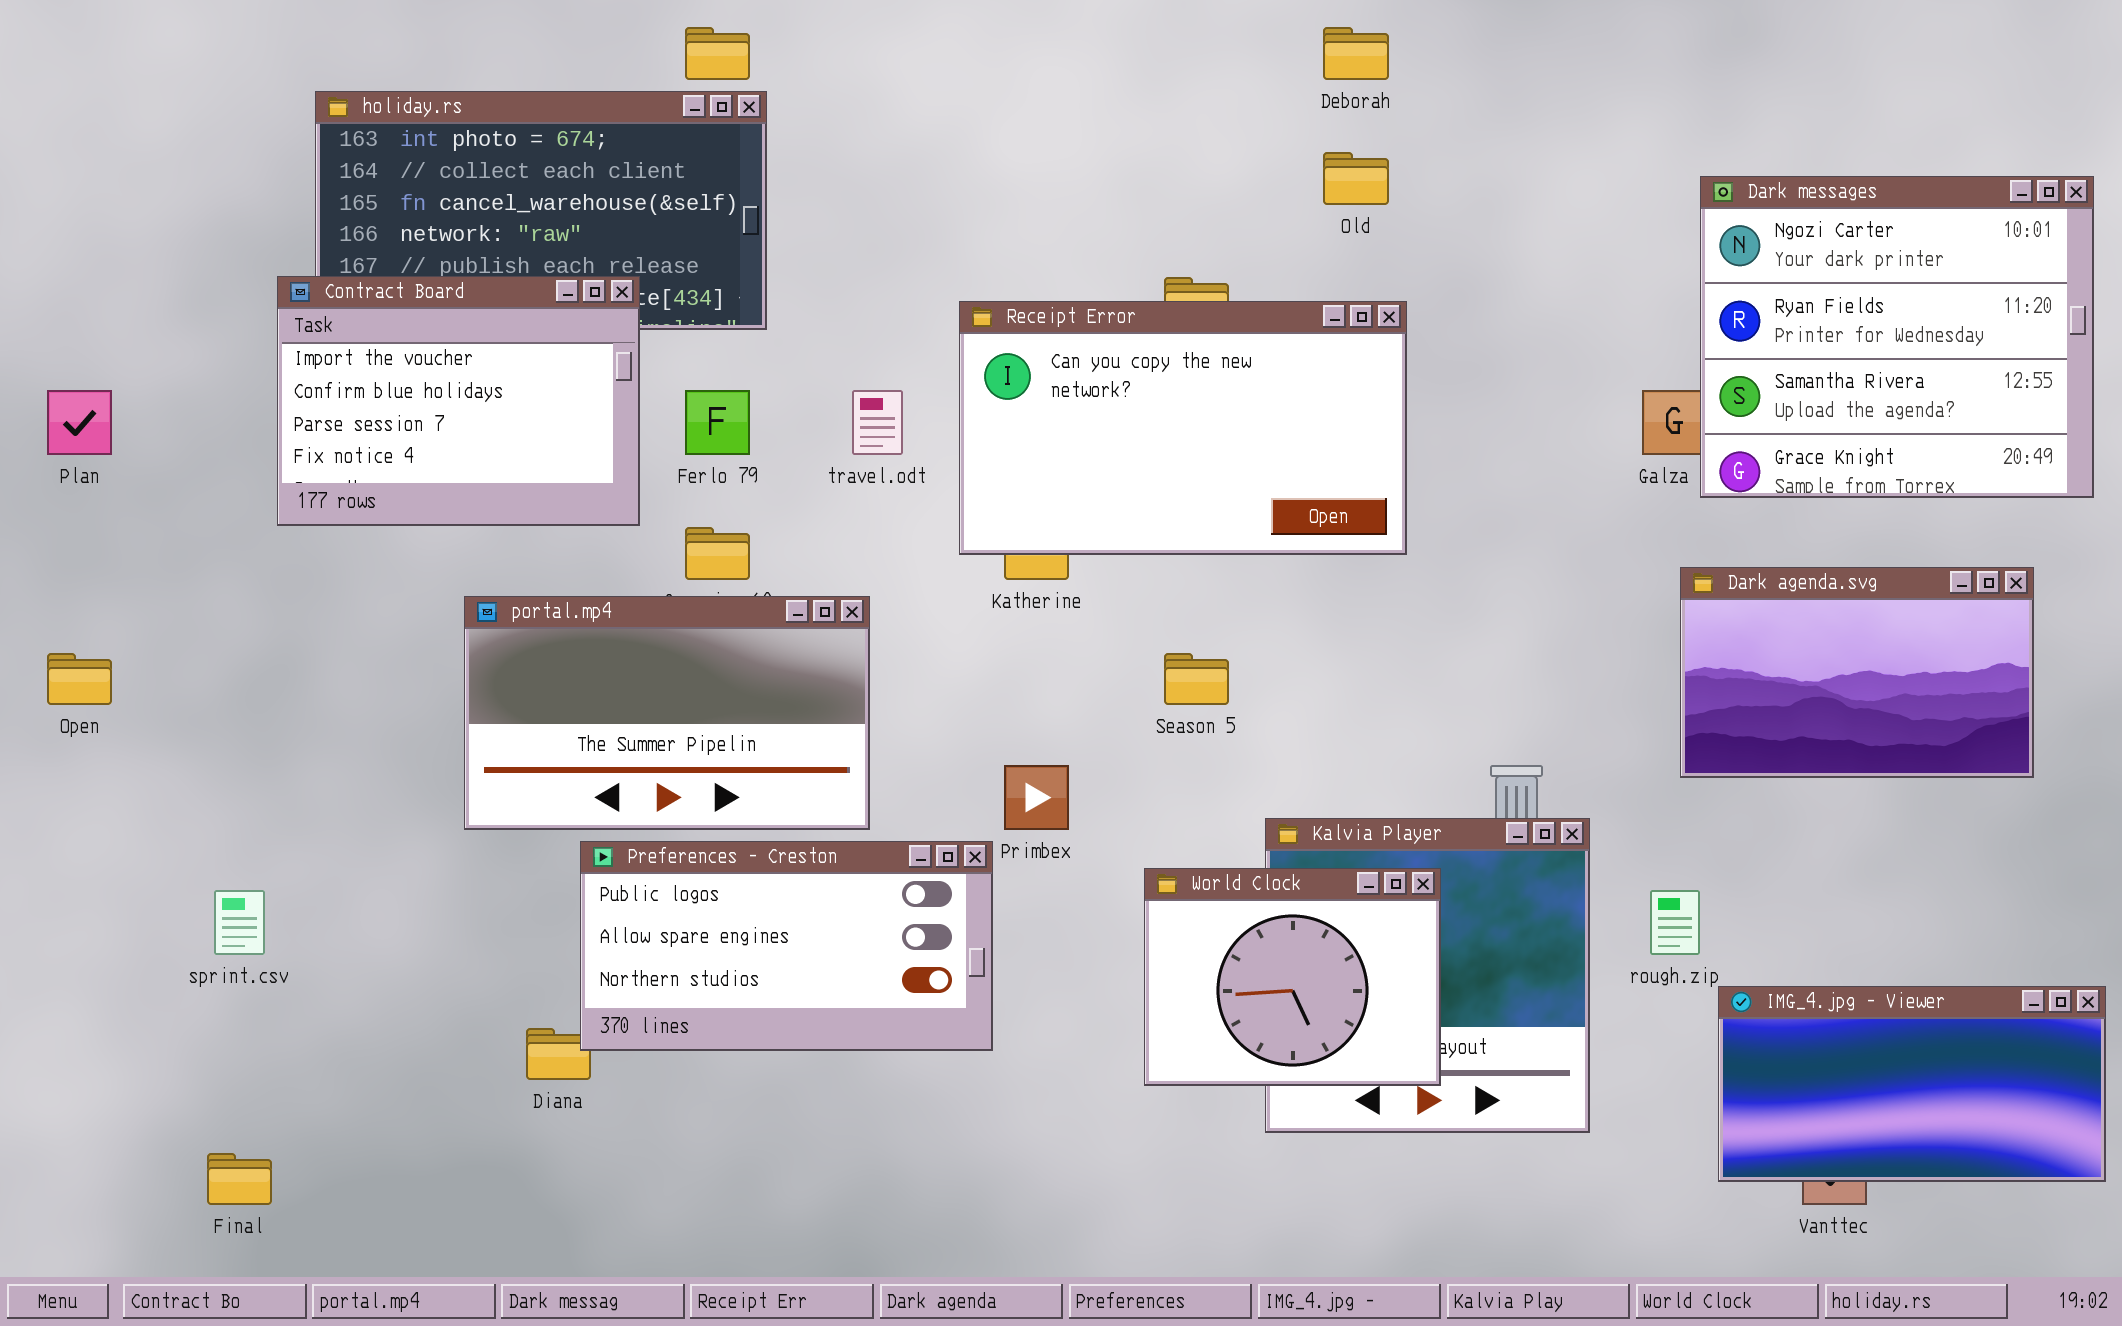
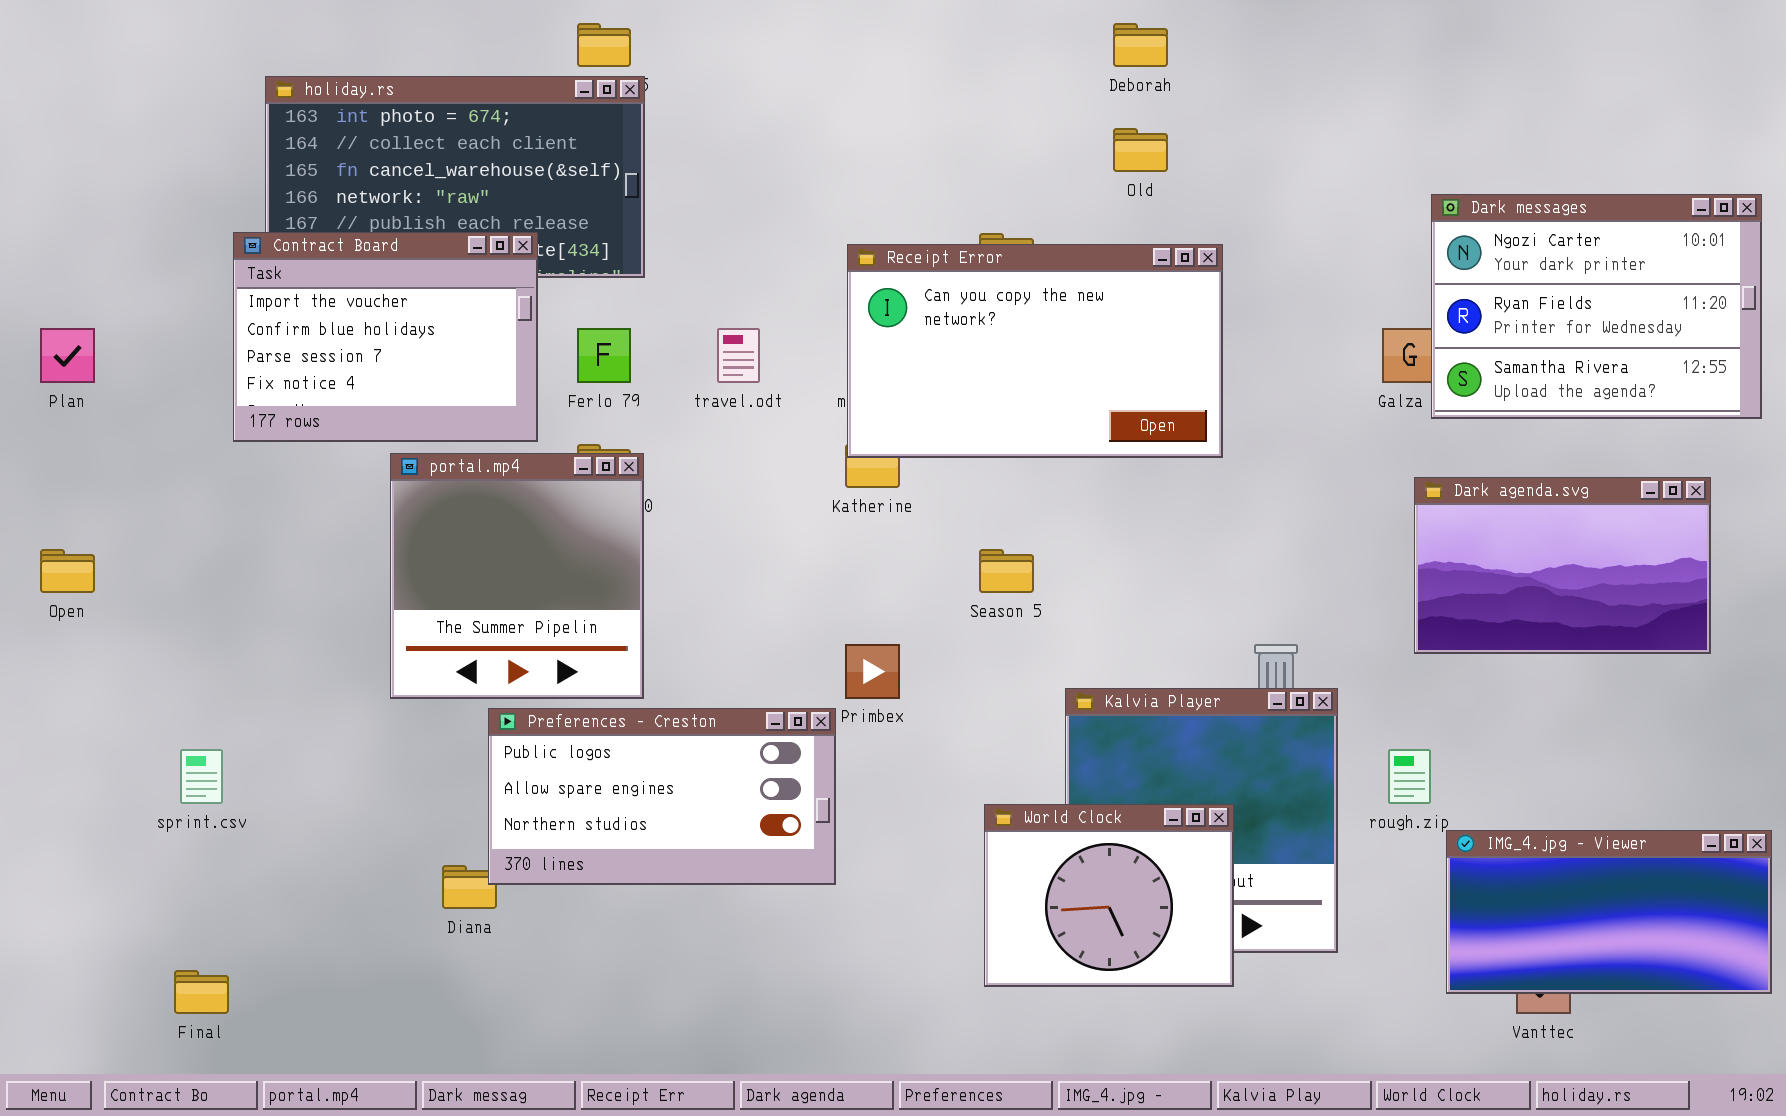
Dark messages: [1700,176,2094,498] -> [1431,194,1762,419], resized
Receipt Error: [959,301,1407,555] -> [847,244,1223,458], moved
portal.mp4: [464,596,870,830] -> [390,453,644,699], resized
World Clock: [1144,868,1441,1086] -> [984,804,1234,987], moved

